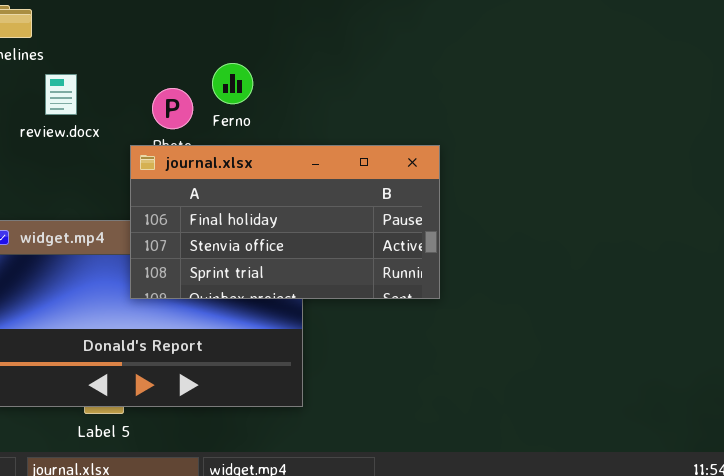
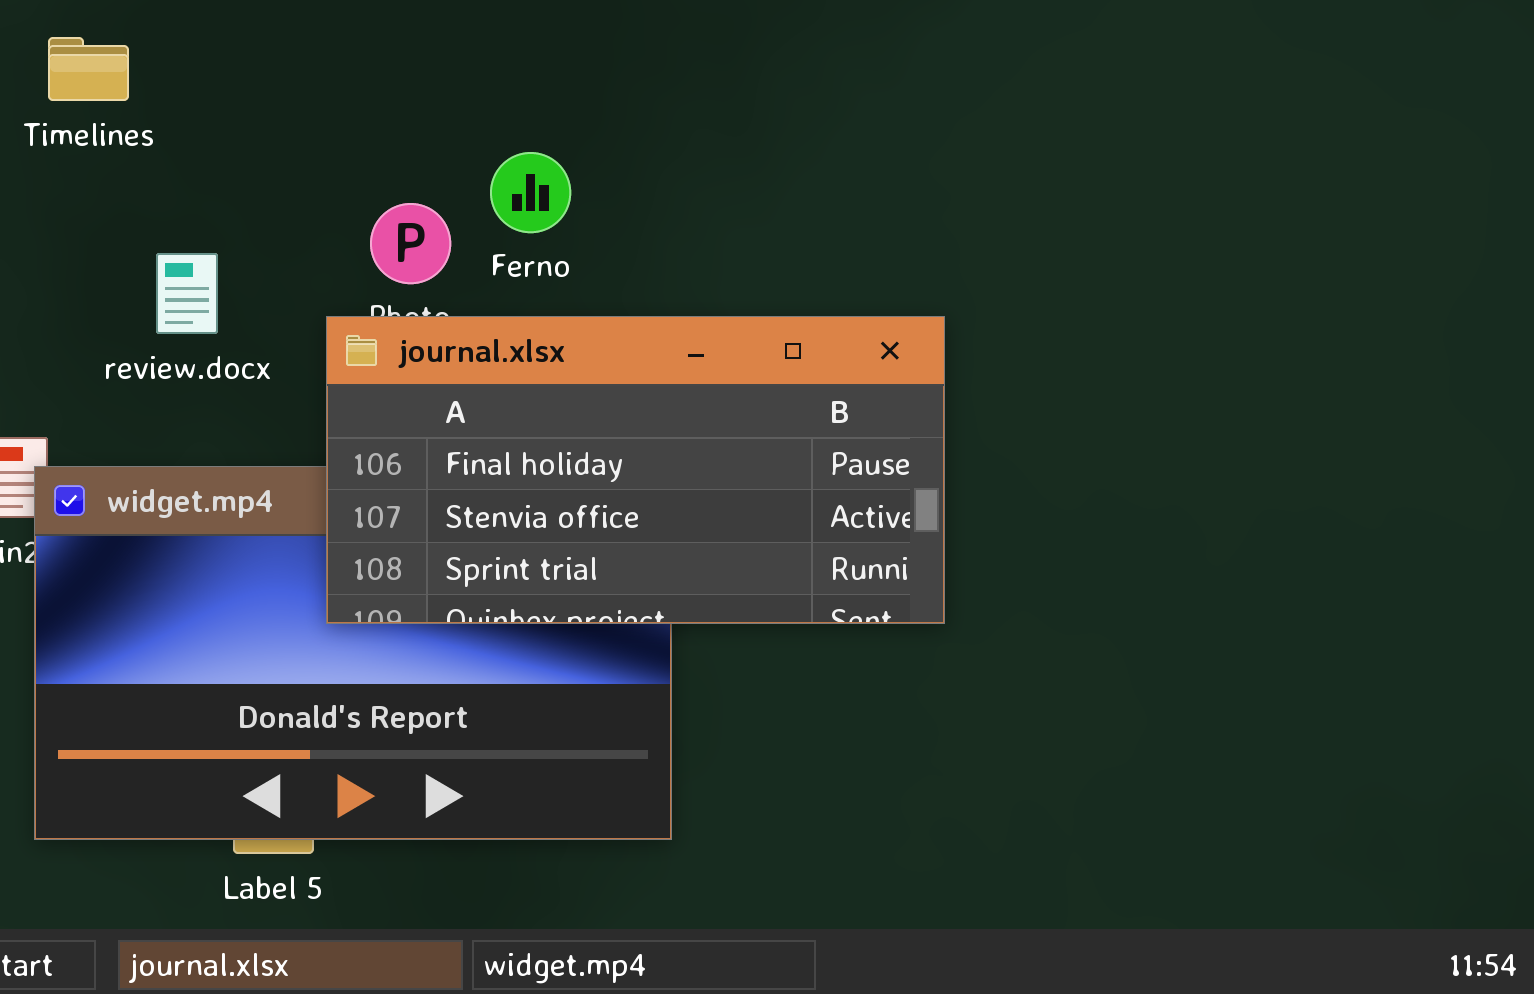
review.docx: [45,74,77,115] -> [156,253,218,334], moved

